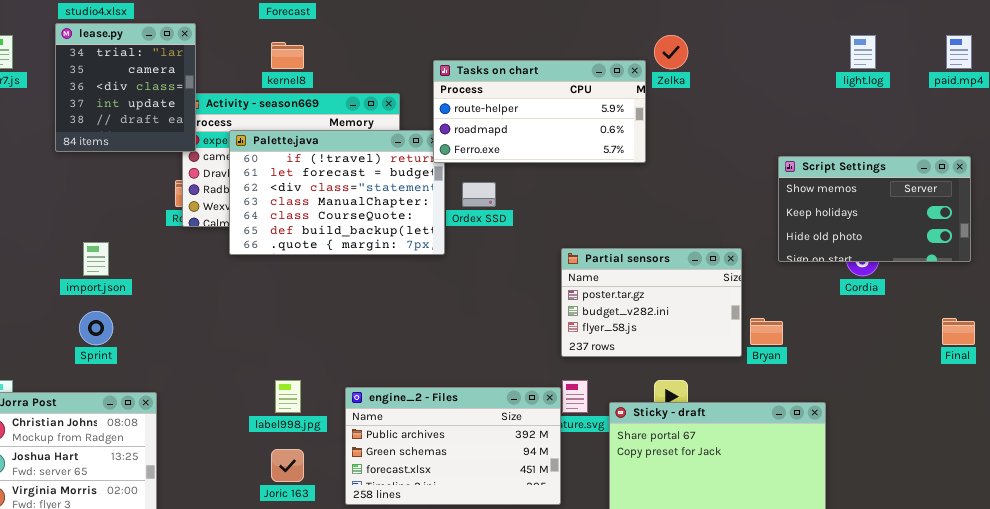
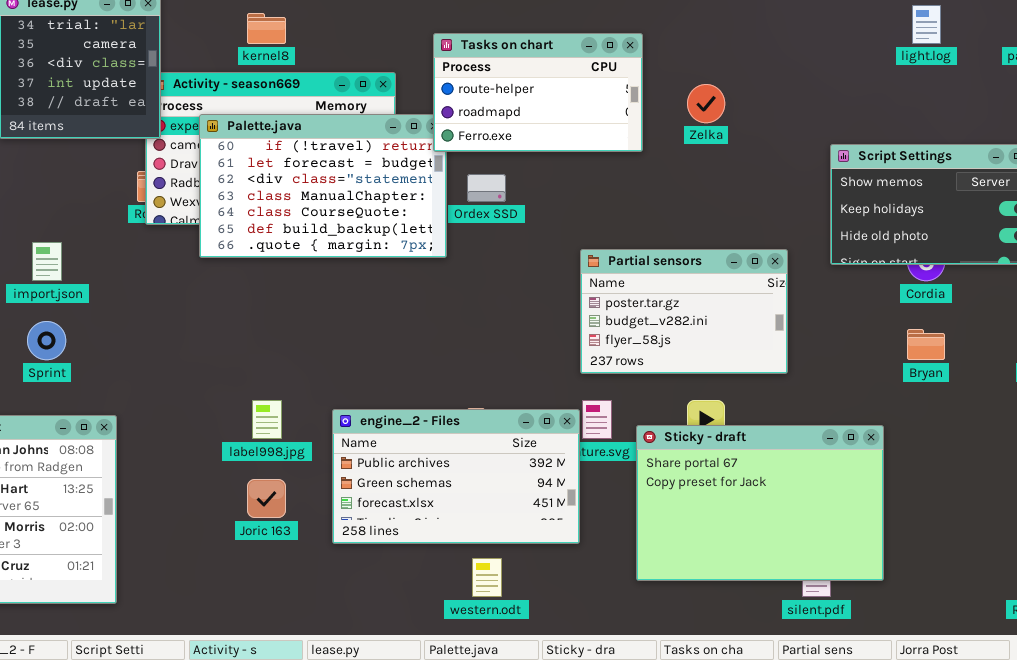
Zelka: [654,35,688,69] -> [687,84,725,123], moved
Tasks on chart: [433,60,646,163] -> [433,33,643,152], resized
Bryan: [750,318,783,345] -> [907,329,945,360], moved

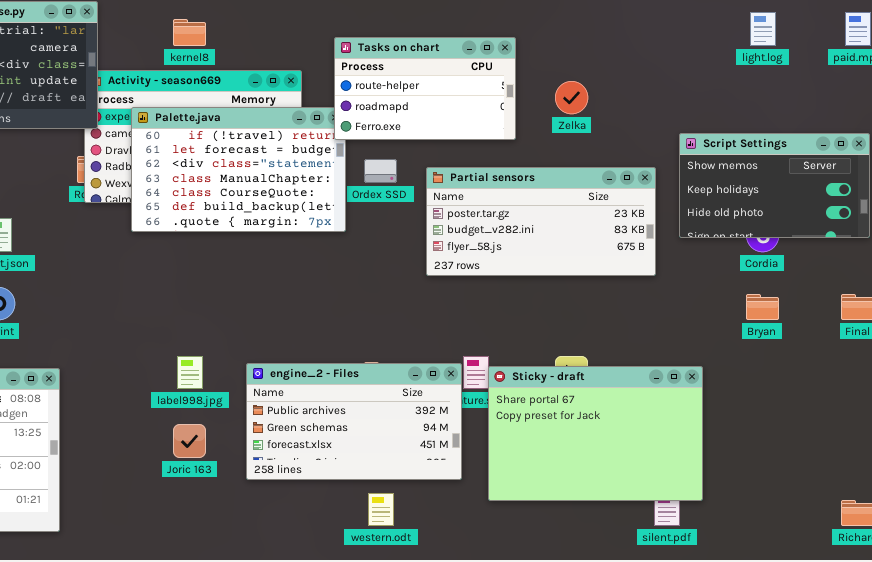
Partial sensors: [580,249,788,374] -> [426,167,656,276], moved, resized
Sticky - draft: [636,425,884,581] -> [488,366,703,501], moved

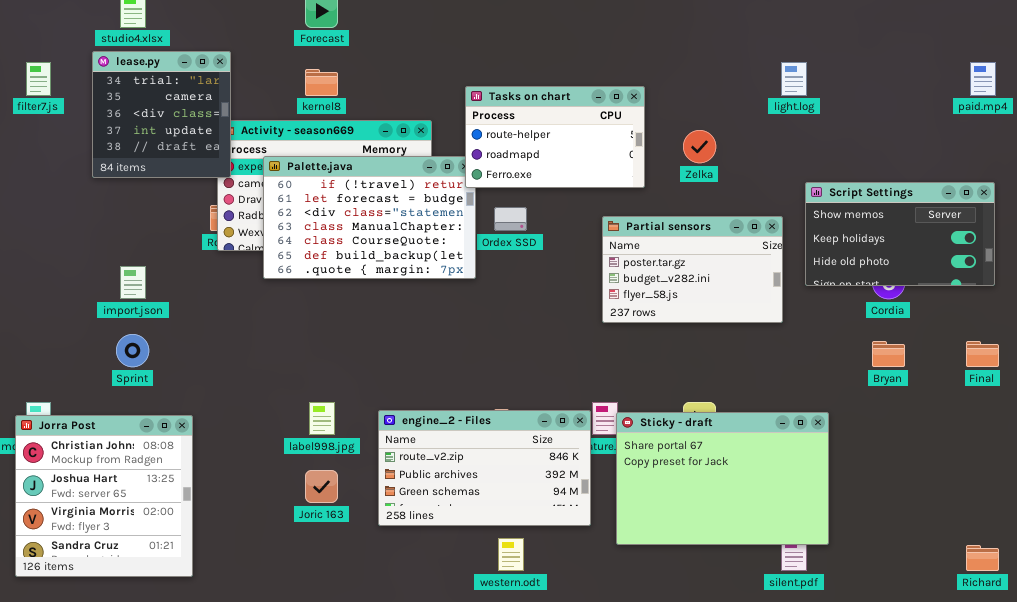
light.log: [750,12,776,46] -> [781,62,807,96], moved
Partial sensors: [426,167,656,276] -> [602,216,783,323], resized
engine_2 - Files: [246,363,462,480] -> [378,410,591,526], scrolled up 1 row

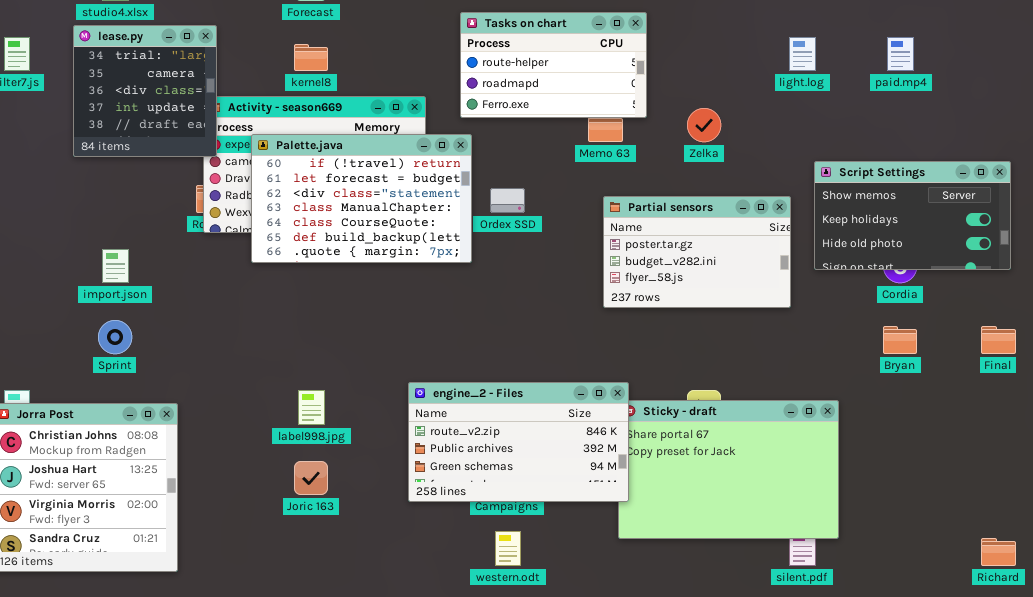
paid.mp4: [970,62,996,96] -> [887,37,914,71], moved
Tasks on chart: [465,86,645,188] -> [460,12,647,118], moved
engine_2 - Files: [378,410,591,526] -> [408,382,629,502], moved

